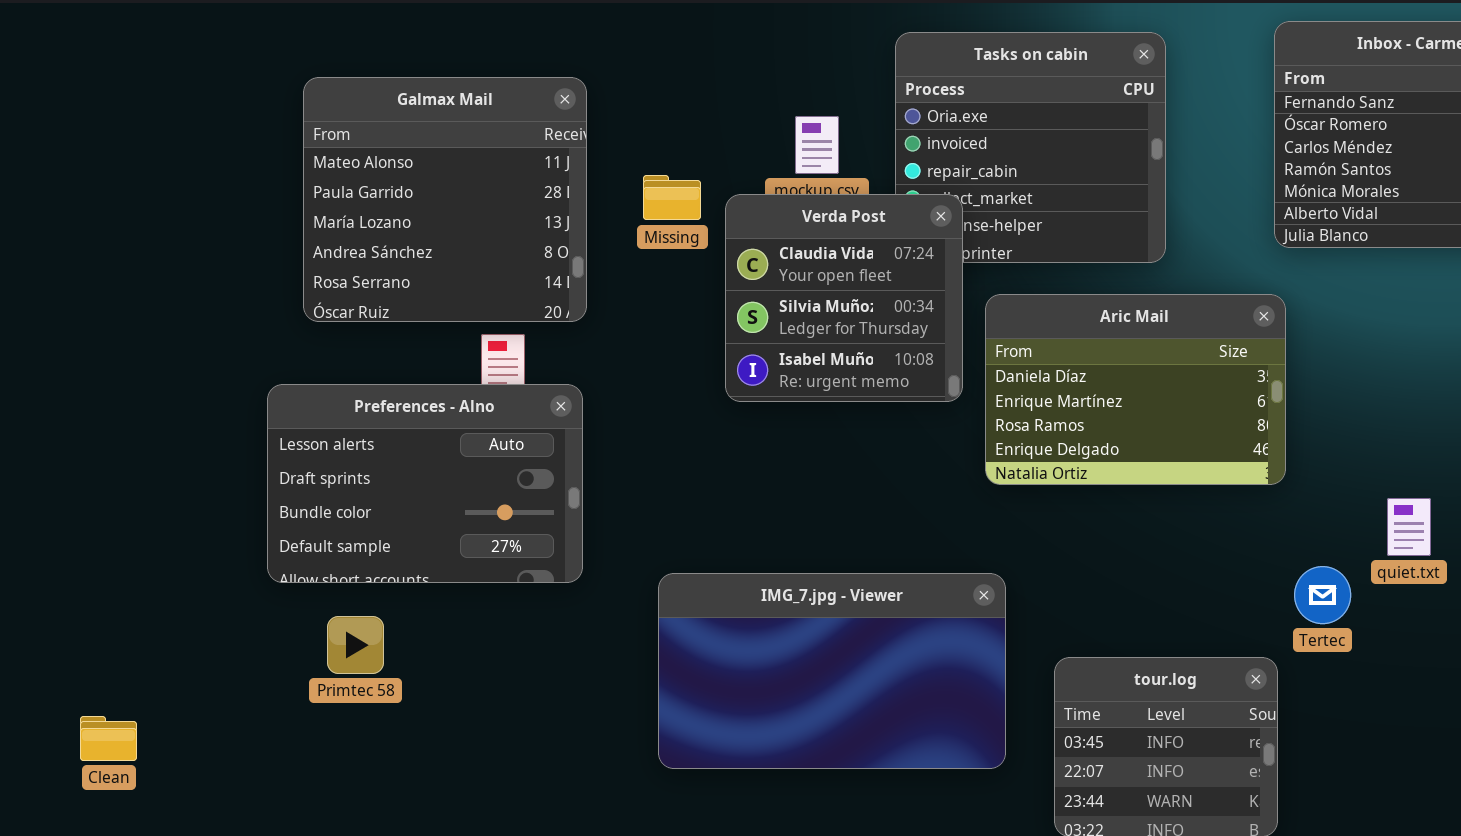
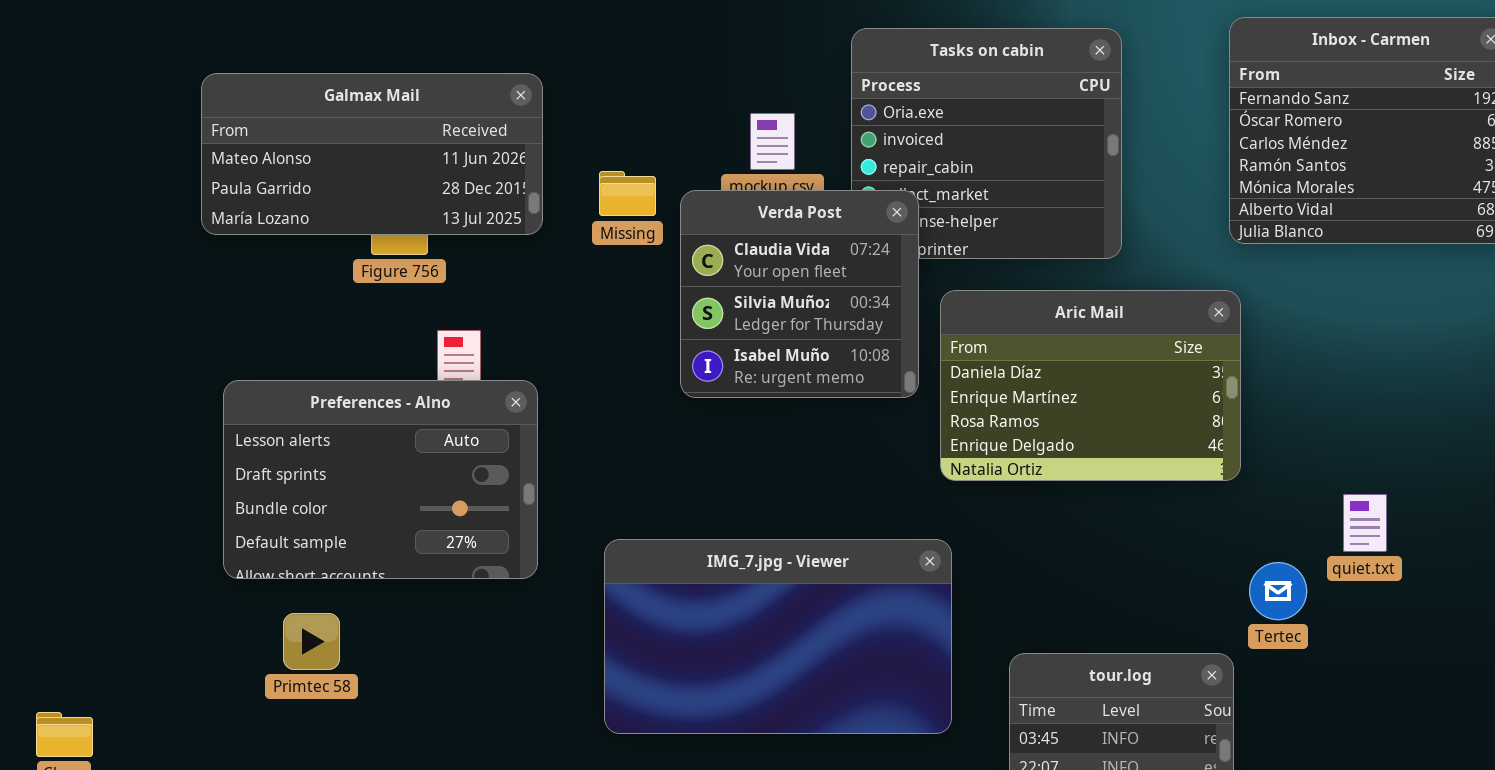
Galmax Mail: [303,77,587,322] -> [201,73,543,235], resized
IMG_7.jpg - Viewer: [658,573,1006,769] -> [604,539,952,734], moved

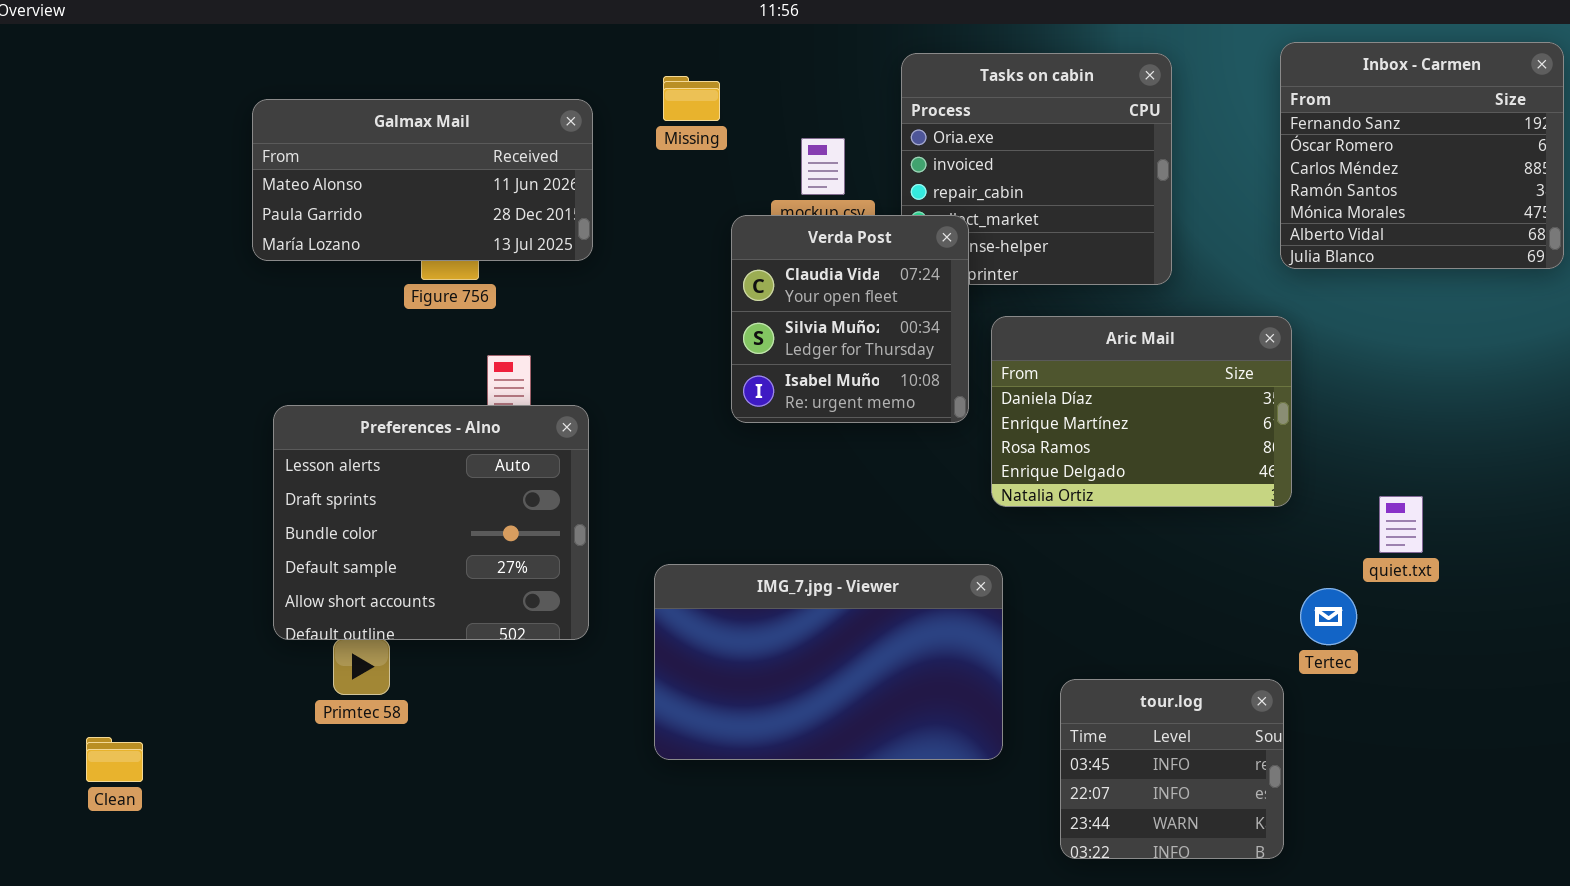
Missing: [599,171,656,216] -> [663,76,720,121], moved
Preferences - Alno: [223,380,538,579] -> [273,405,589,640], resized
quiet.txt: [1343,494,1387,552] -> [1379,496,1423,553], moved

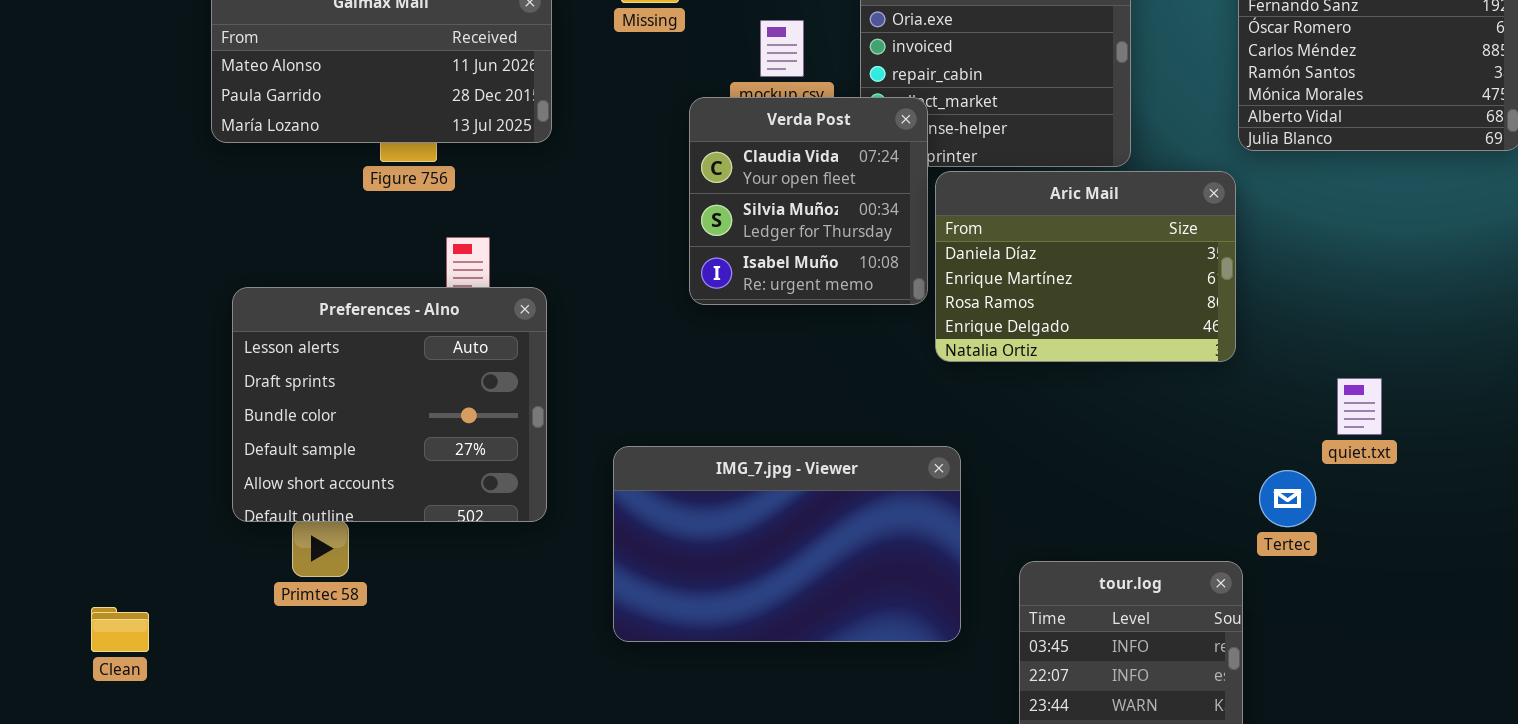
Aric Mail: [991,316,1292,507] -> [935,171,1236,362], moved
Clean: [86,737,143,782] -> [91,607,149,652], moved

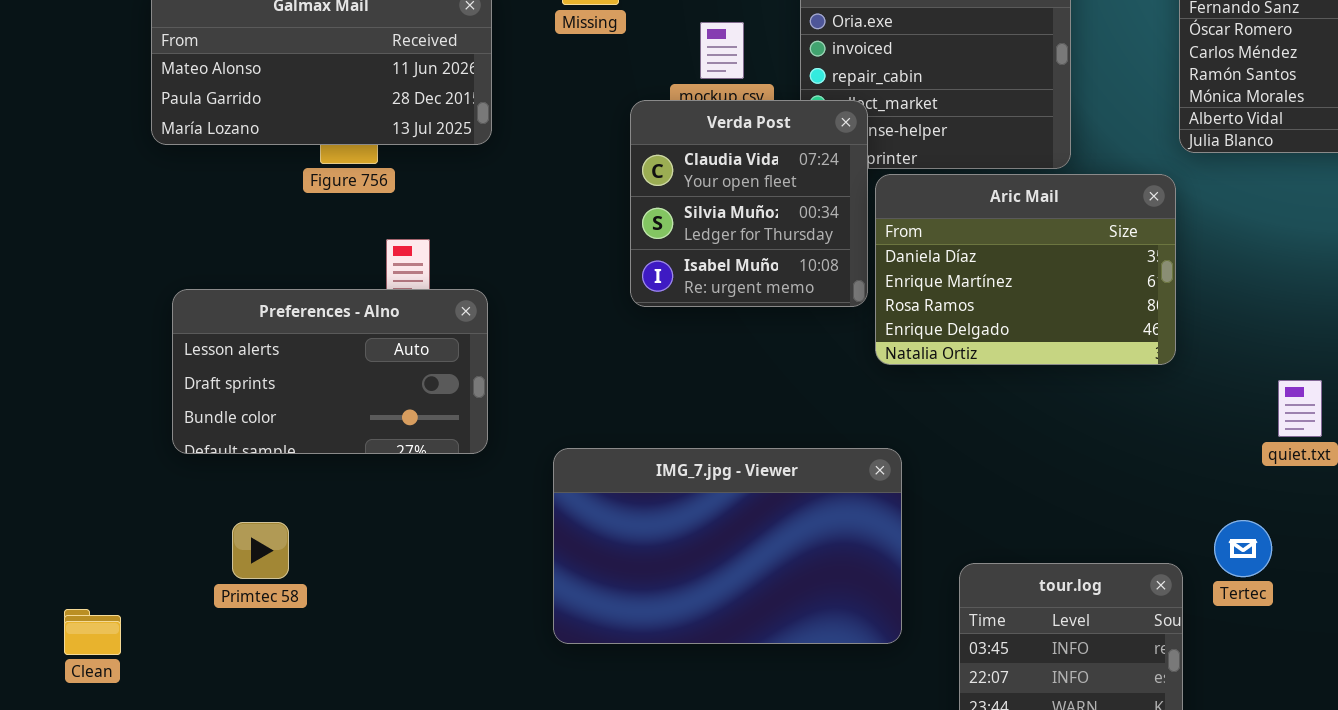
Preferences - Alno: [232,287,547,522] -> [172,289,488,454], resized
Tertec: [1259,470,1316,527] -> [1214,520,1272,577], moved
Clean: [91,607,149,652] -> [64,609,121,655], moved

